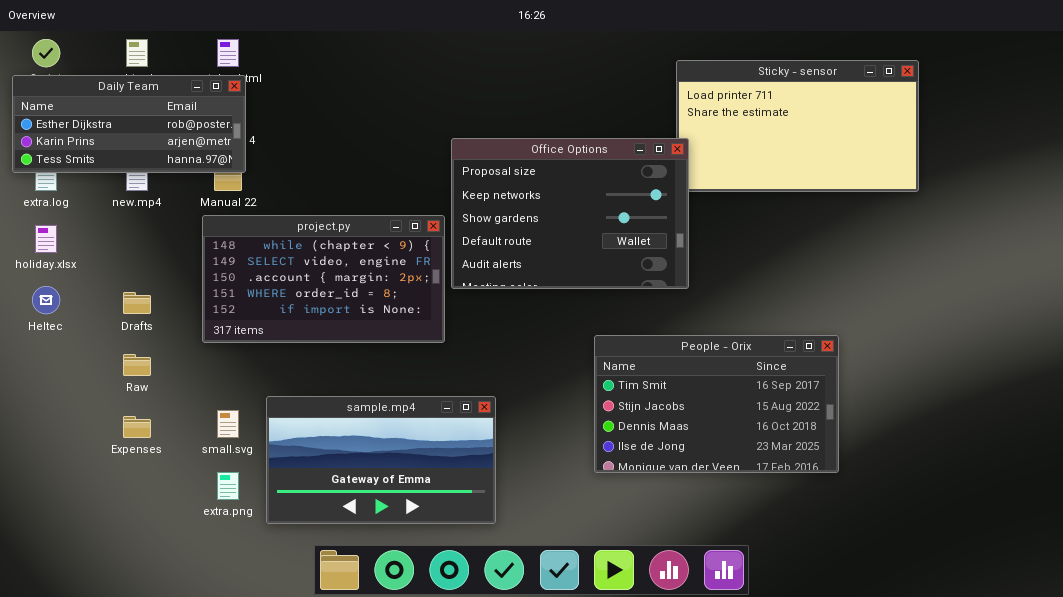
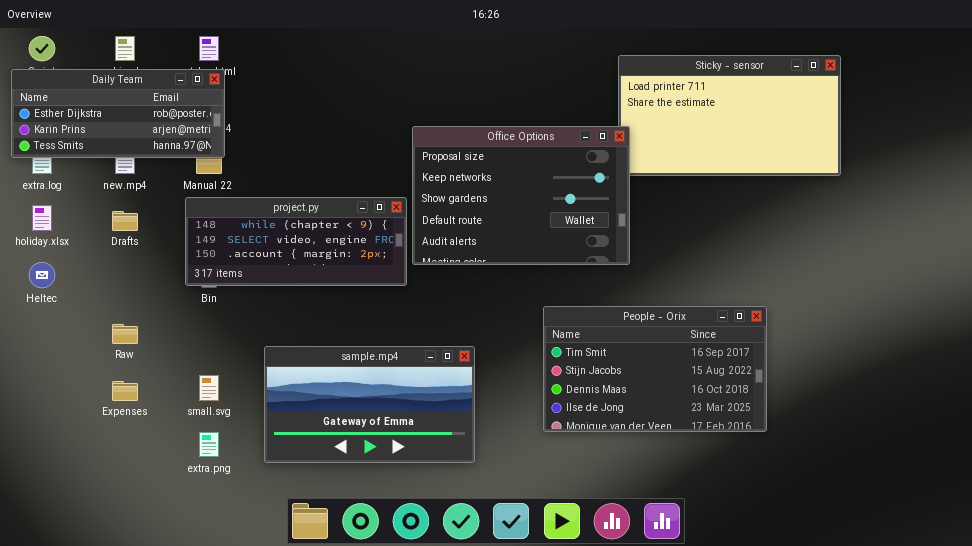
project.py: [202,215,445,343] -> [185,197,407,286], resized
Drafts: [123,292,151,314] -> [112,211,138,231], moved
sample.mp4: [266,396,496,524] -> [264,346,475,463], moved

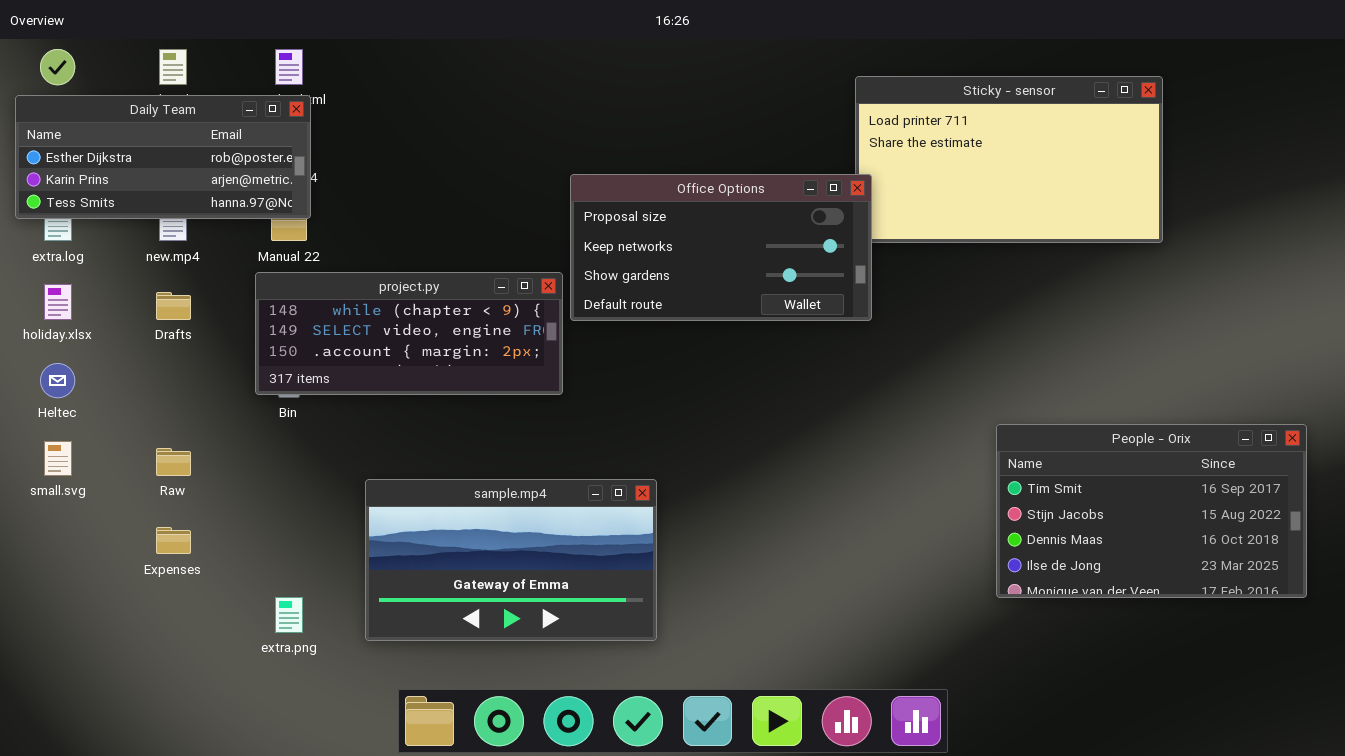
Office Options: [412,126,630,265] -> [570,174,872,321], resized
People - Orix: [543,306,767,432] -> [996,424,1307,598], moved
small.svg: [199,375,219,401] -> [44,441,72,476], moved

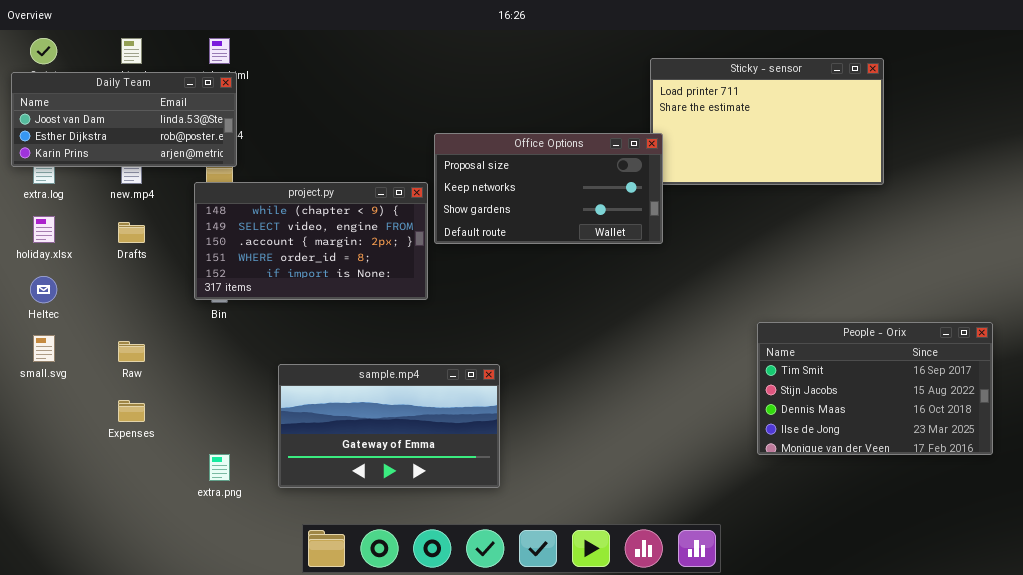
Daily Team: [15,95,311,219] -> [11,72,237,167], scrolled up 1 row
project.py: [255,272,563,395] -> [194,182,428,300], resized

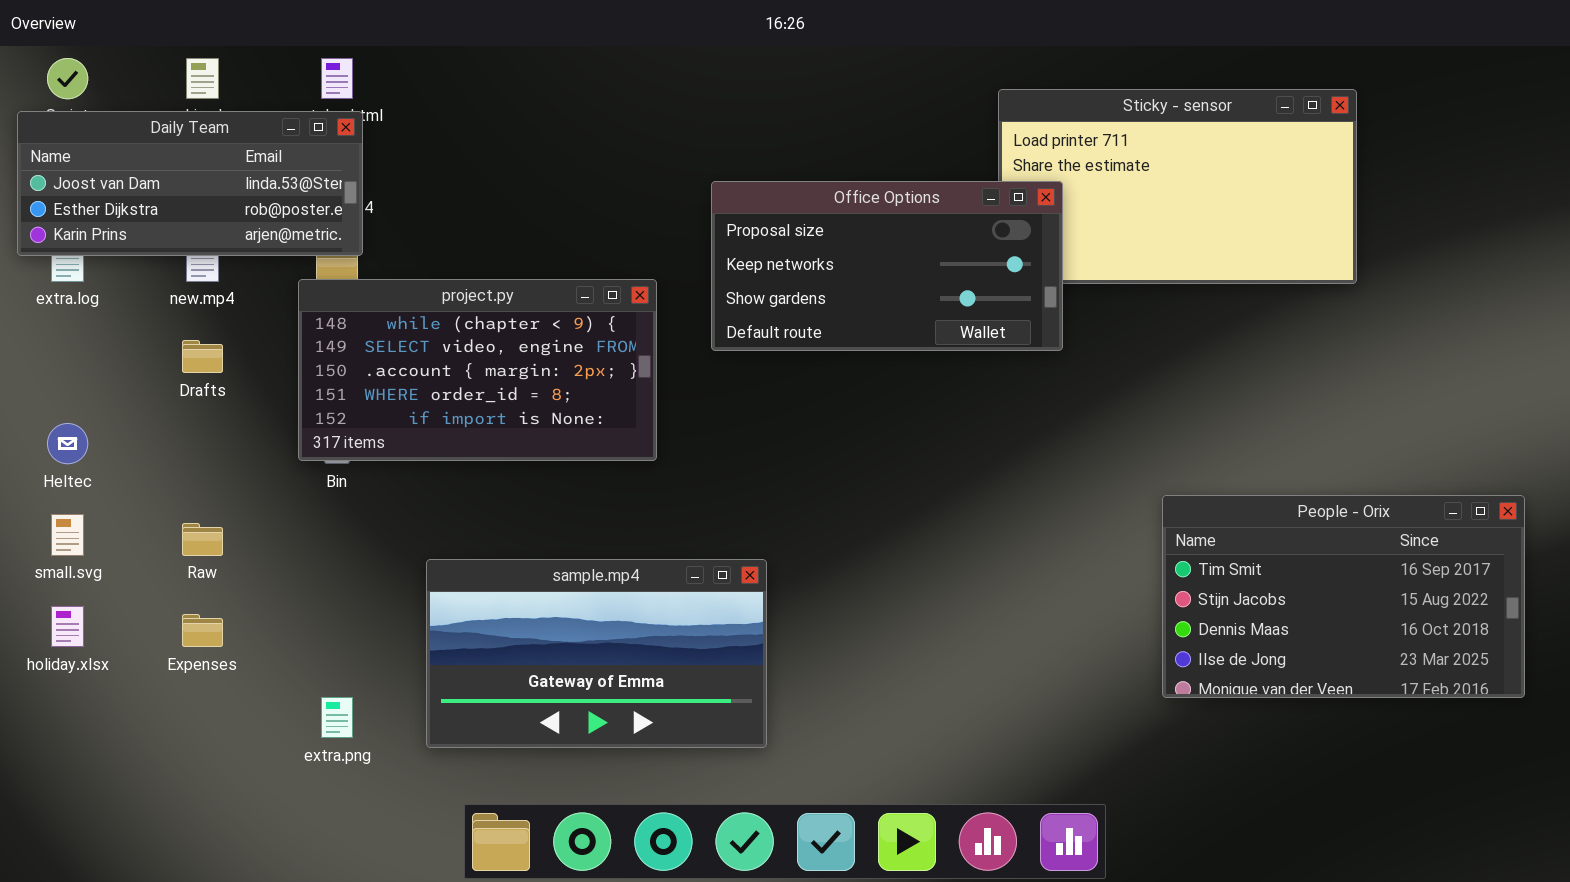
Office Options: [434,133,663,244] -> [711,181,1063,351], moved
holiday.xlsx: [33,216,55,243] -> [51,606,84,647], moved

